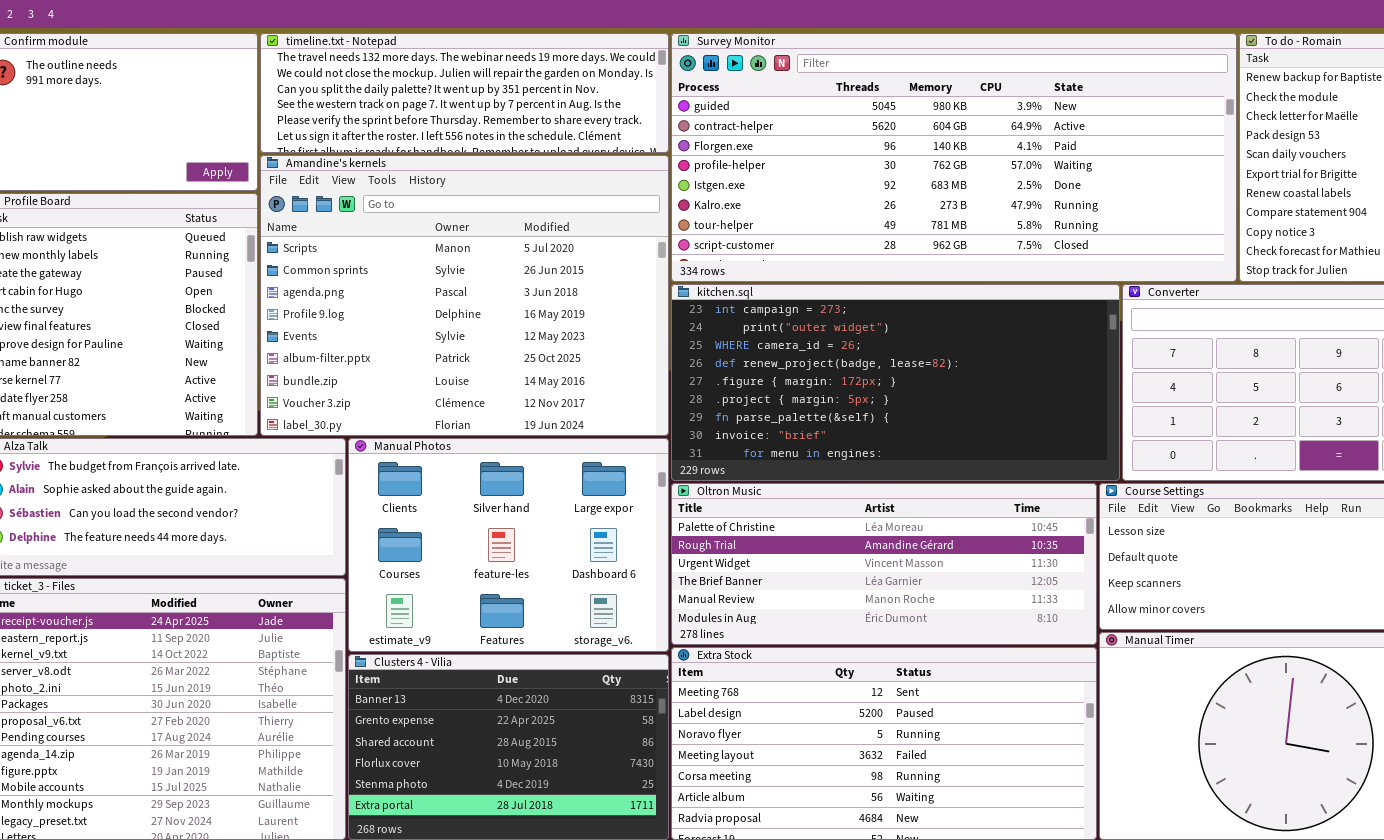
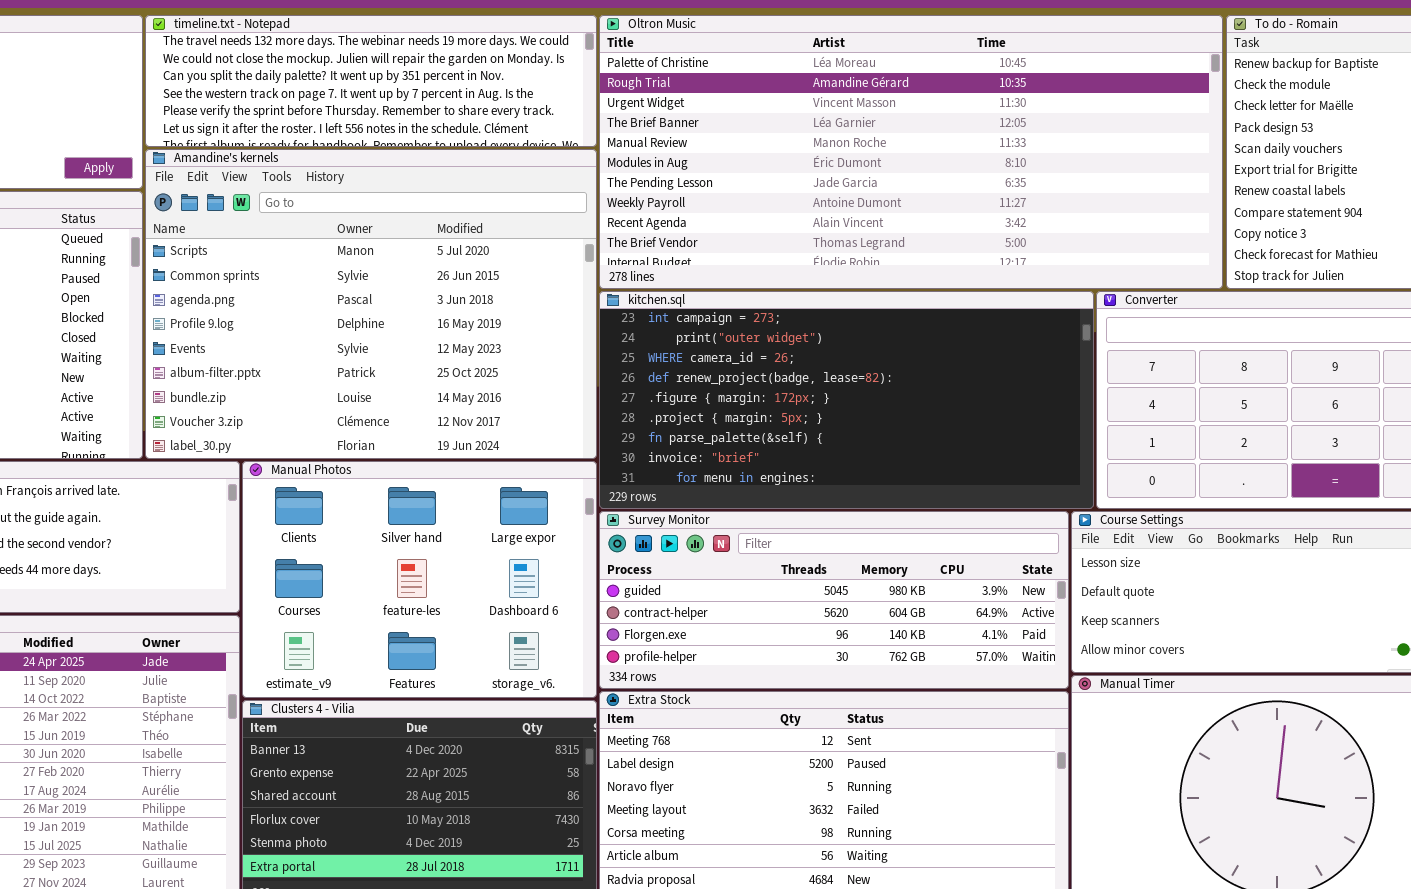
Survey Monitor: [671,33,1237,282] -> [599,511,1069,689], moved, resized
Oltron Music: [671,483,1097,645] -> [599,15,1223,289], moved, resized

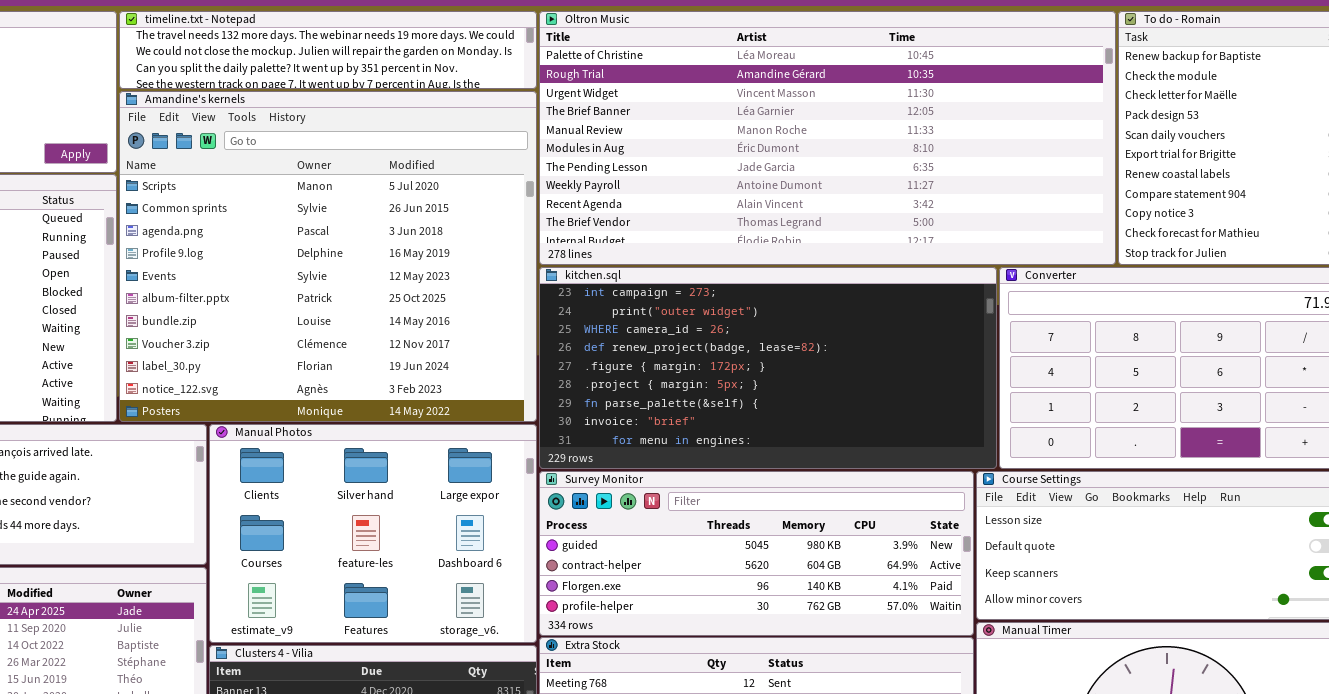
timeline.txt - Notepad: [145,15,597,147] -> [119,11,537,89], resized
Amandine's kernels: [145,149,597,459] -> [119,91,537,422], resized

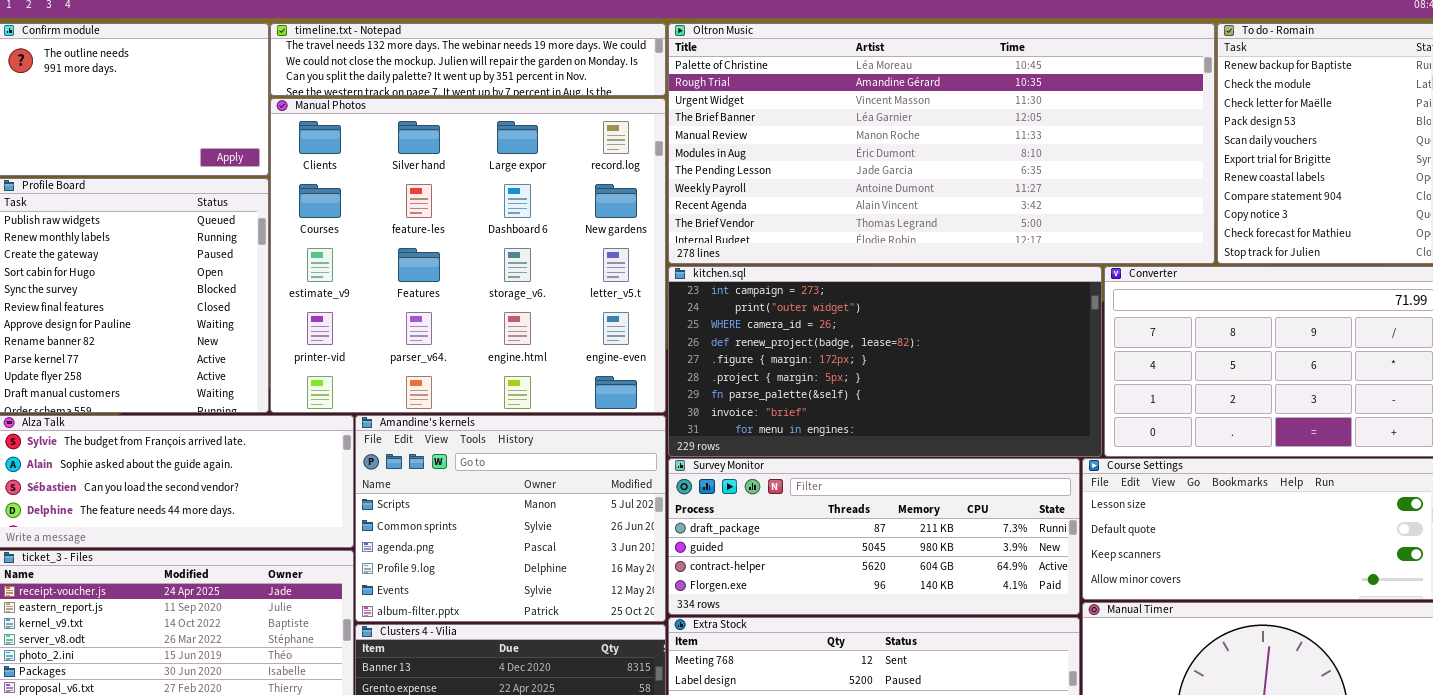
Amandine's kernels: [119,91,537,422] -> [355,415,666,622], moved, resized
Manual Photos: [209,424,537,643] -> [270,98,666,413], moved, resized
Survey Monitor: [539,471,974,636] -> [668,458,1080,615], scrolled up 1 row

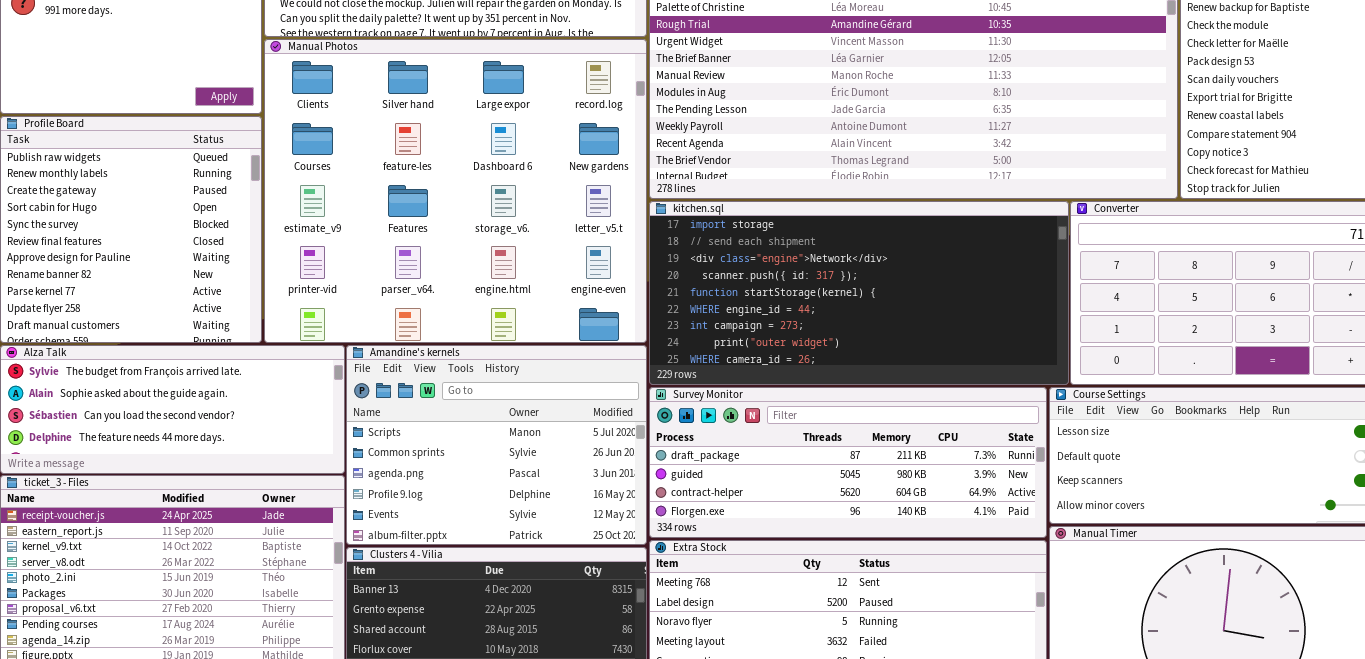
kitchen.sql: [668,266,1102,457] -> [649,201,1069,385], scrolled up 6 rows

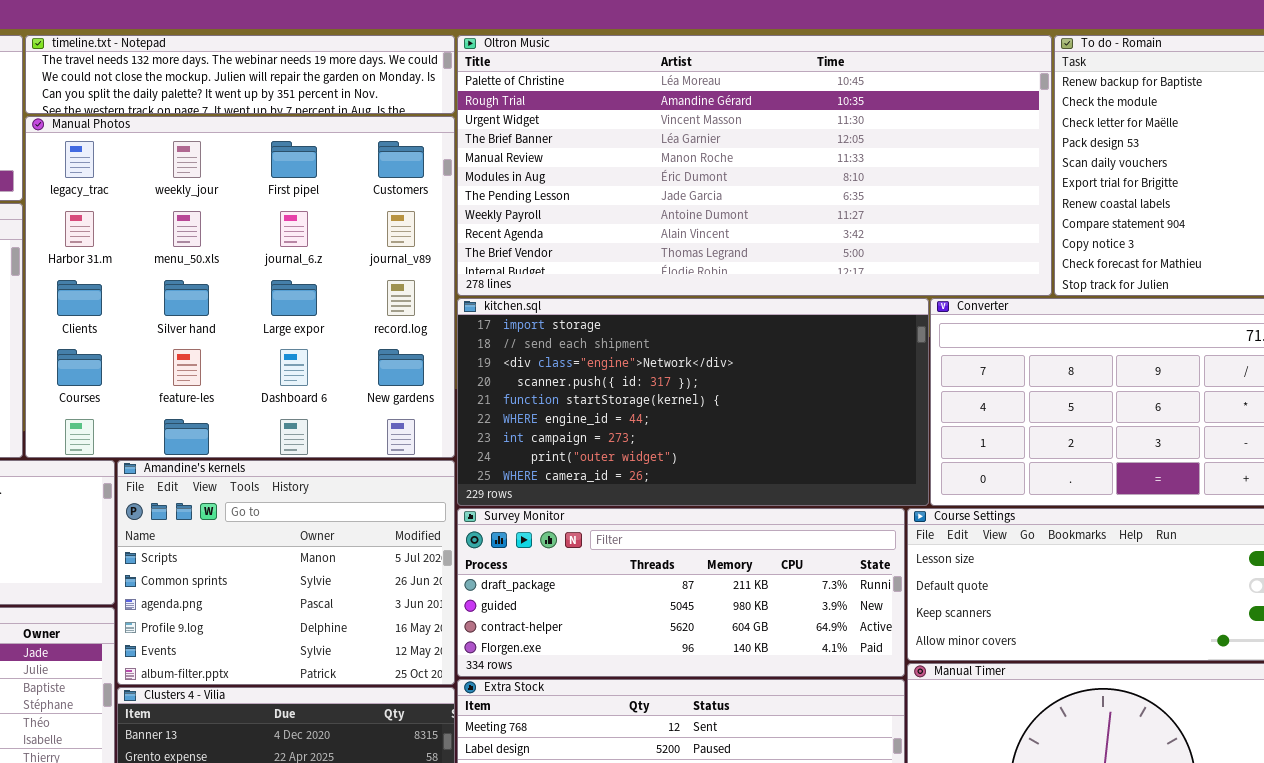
Manual Photos: [264,39,647,343] -> [25,116,455,458], scrolled up 2 rows

